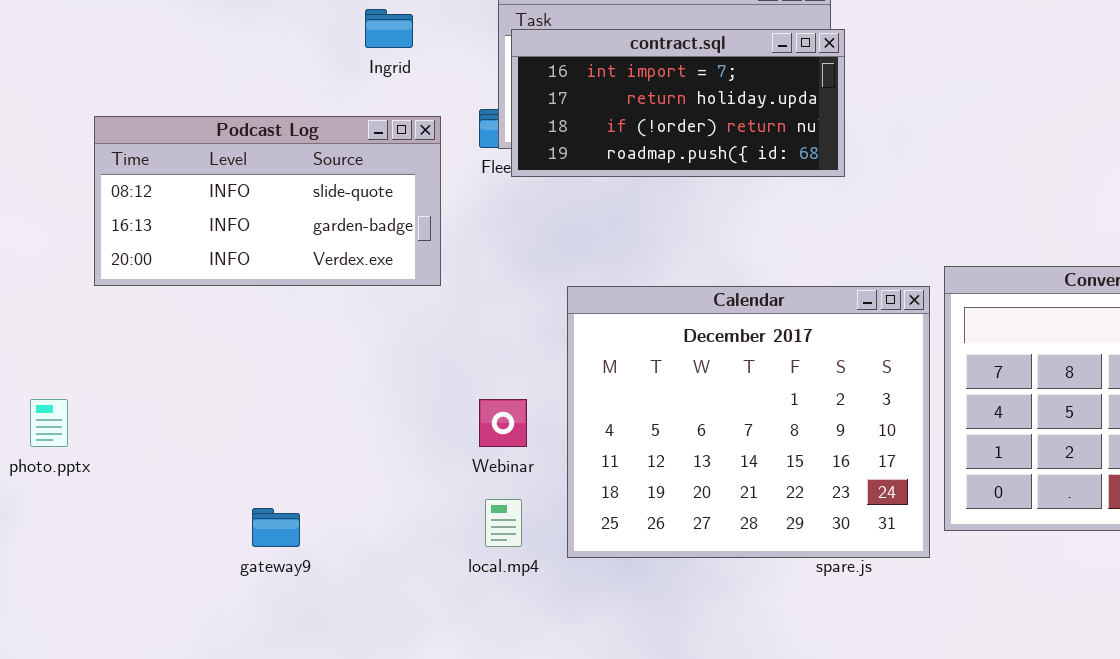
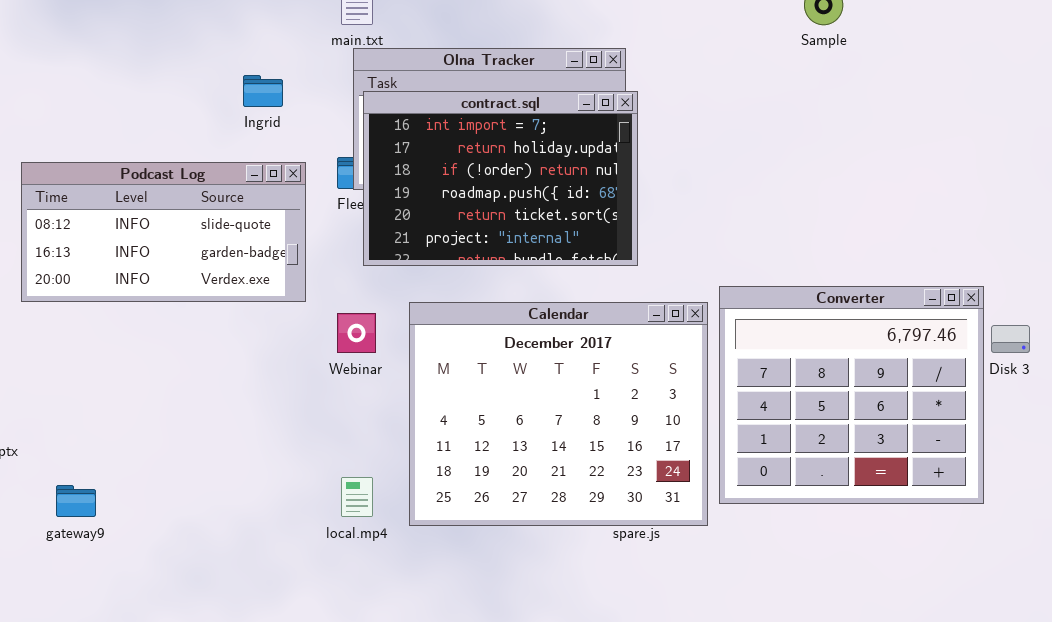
contract.sql: [511,29,845,177] -> [363,91,638,266], resized
Webinar: [479,399,527,447] -> [337,313,376,353], moved
gateway9: [252,508,300,547] -> [56,485,96,517], moved

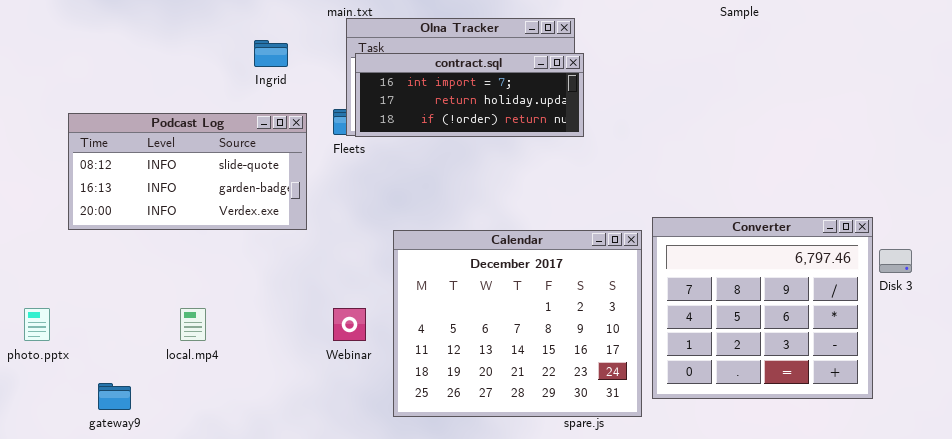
contract.sql: [363,91,638,266] -> [355,53,584,137], resized
Webinar: [337,313,376,353] -> [333,308,366,341], moved
local.mp4: [341,477,373,517] -> [180,308,206,341], moved

